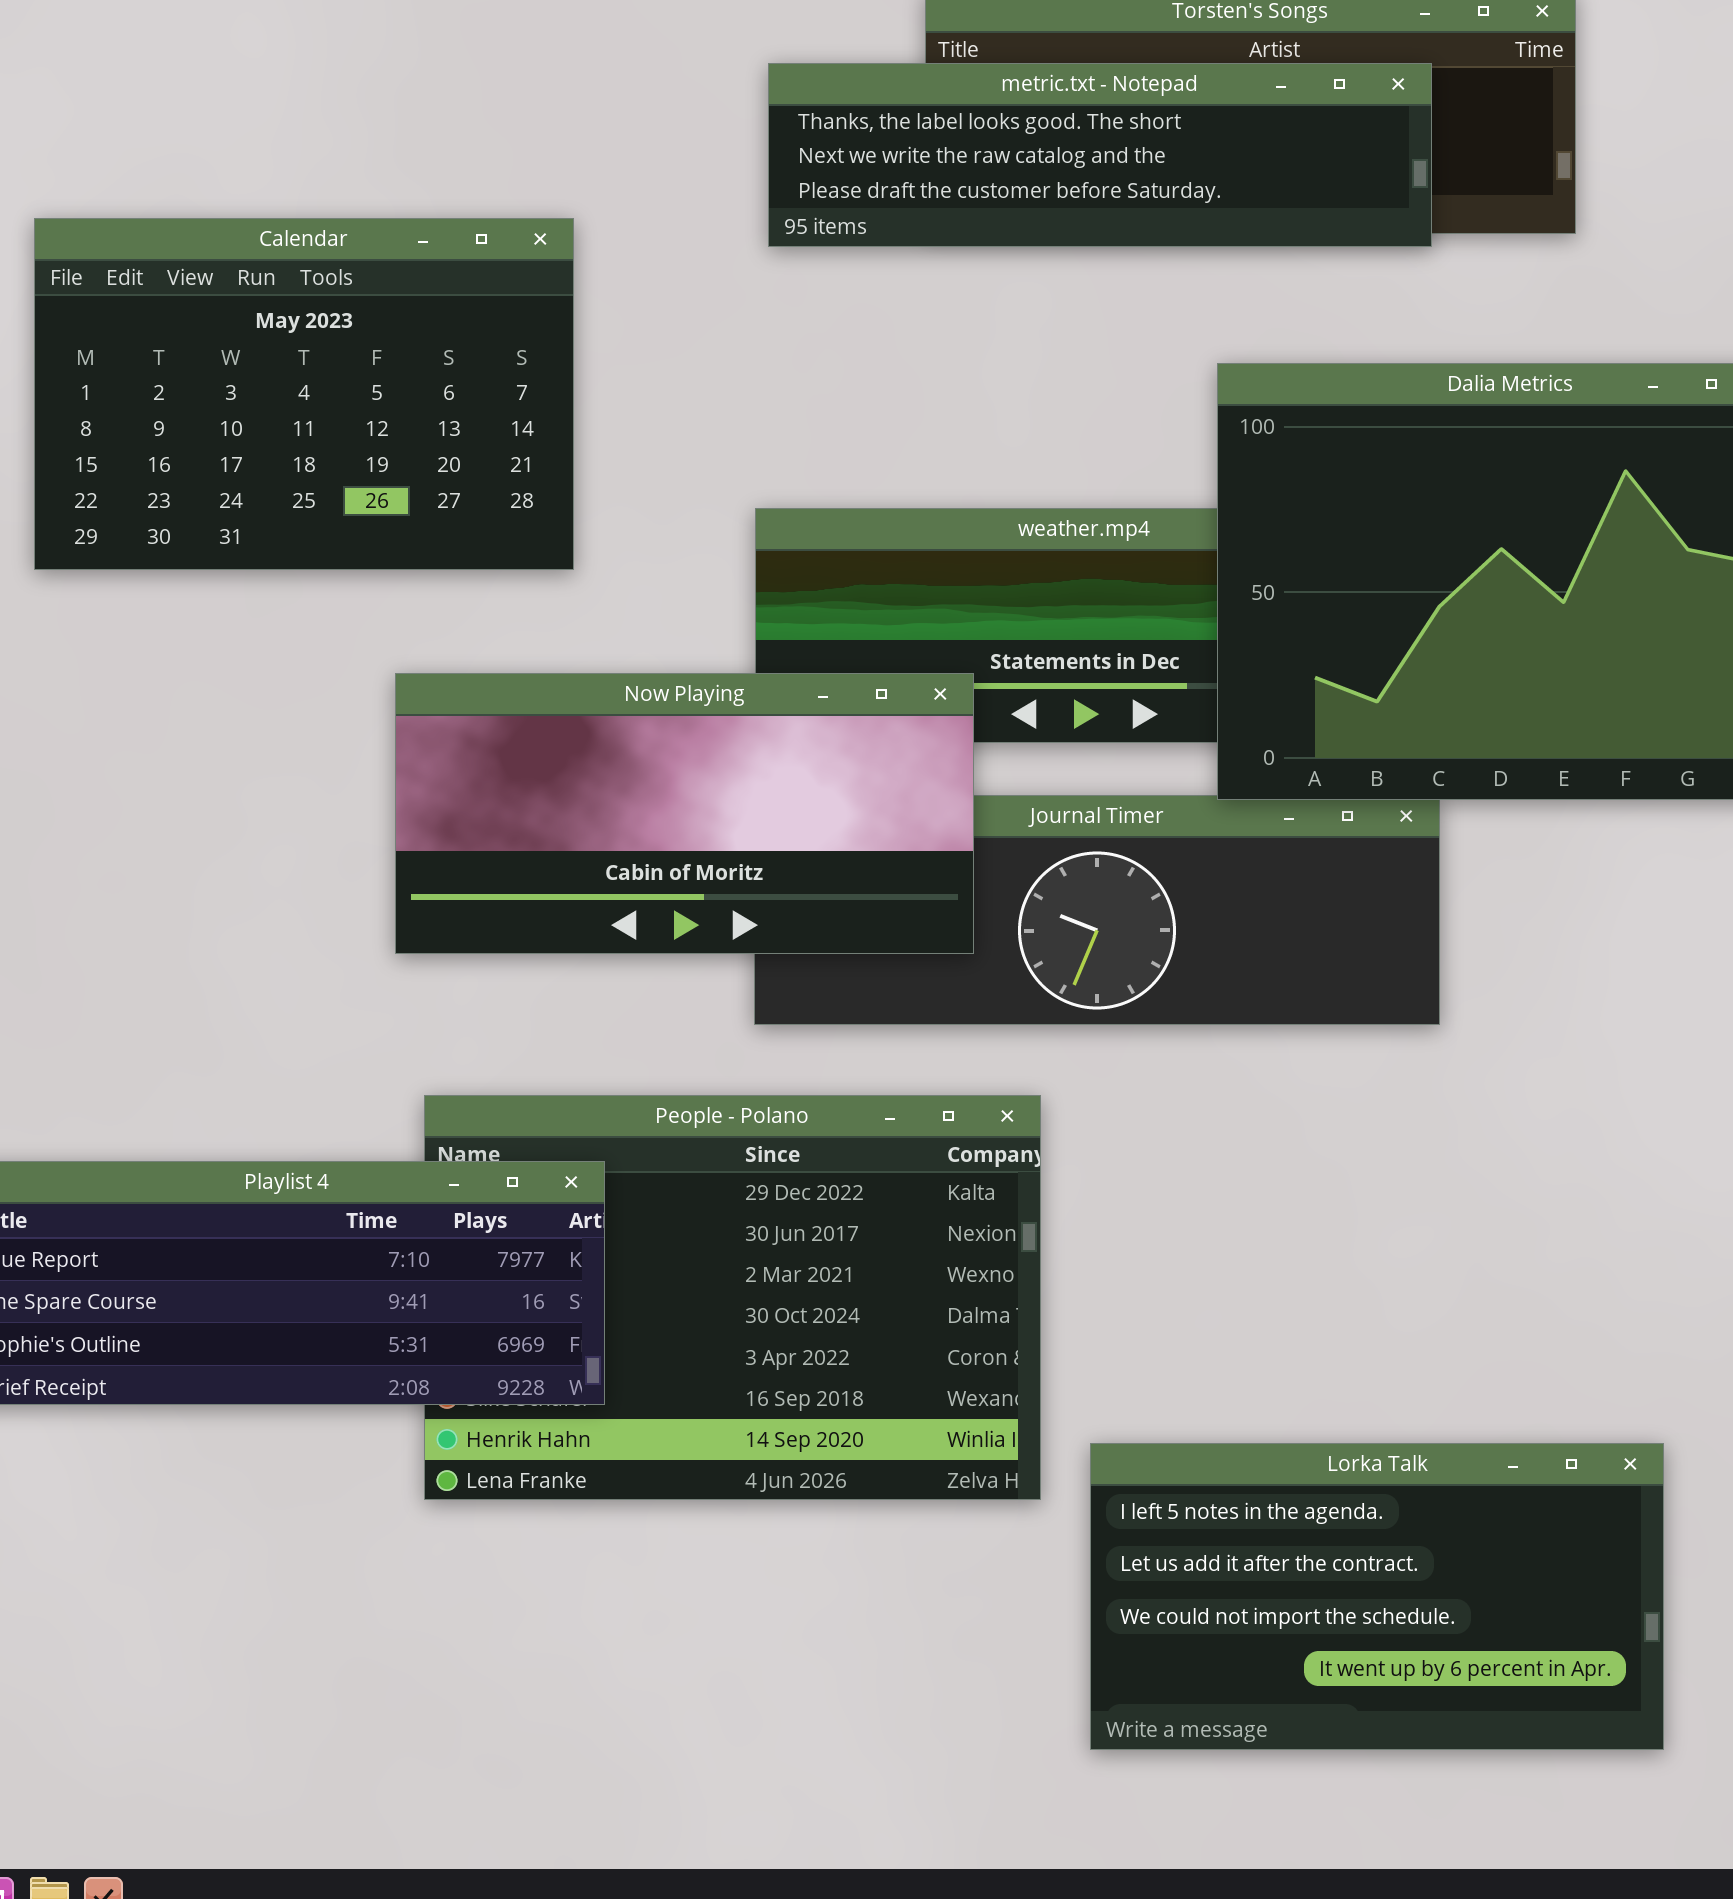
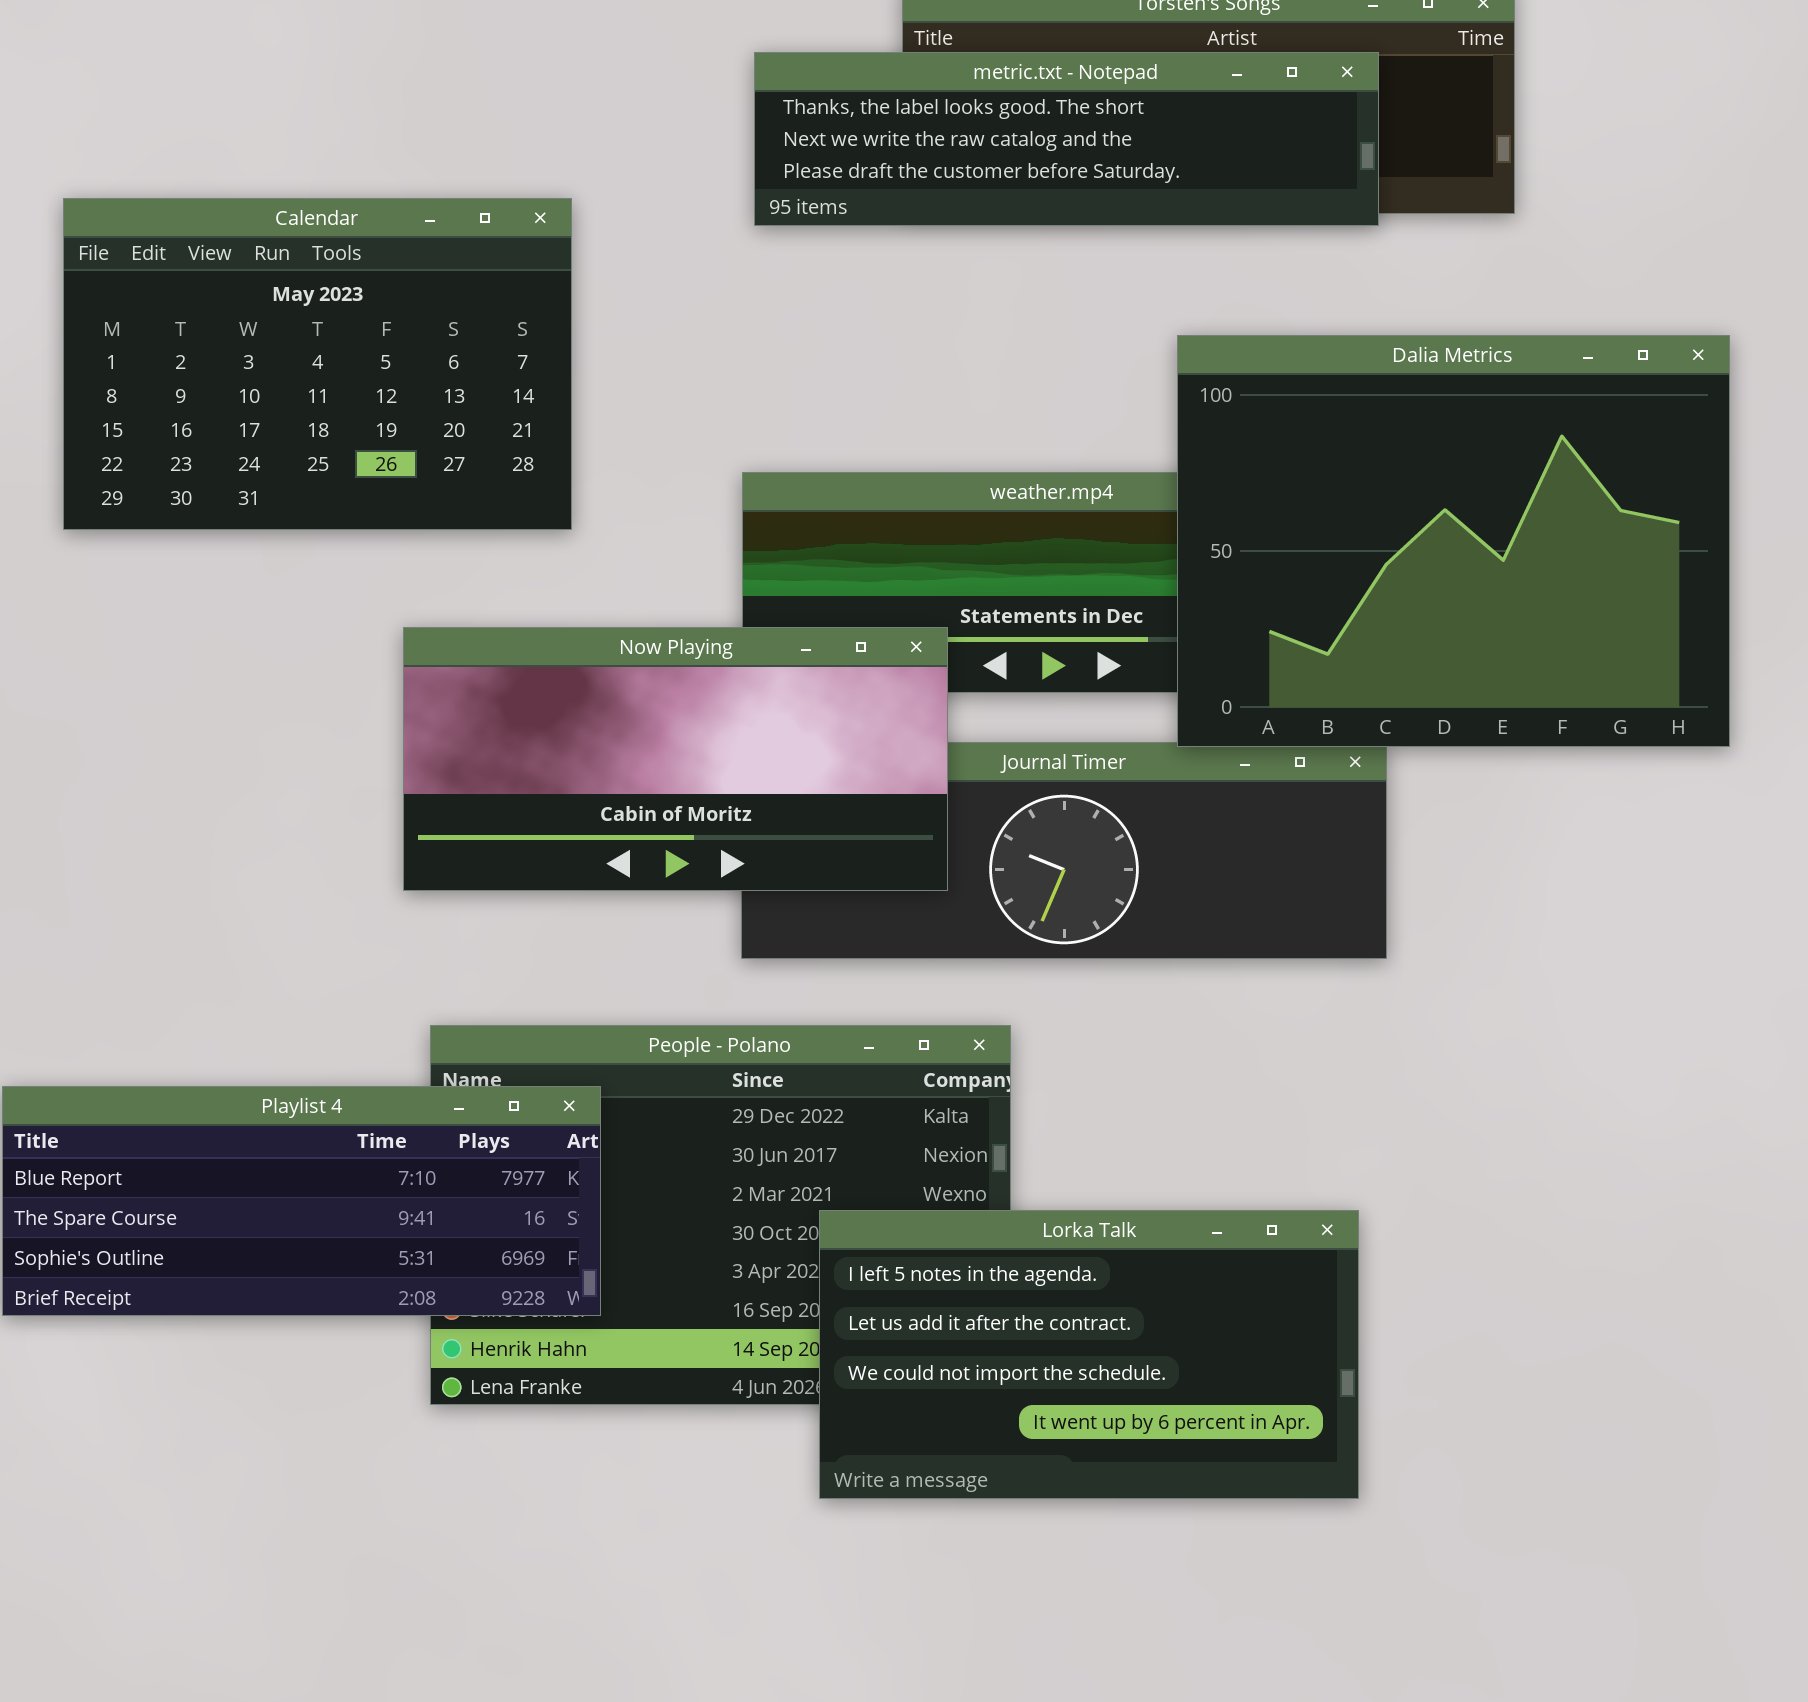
Lorka Talk: [1090,1443,1664,1750] -> [819,1210,1359,1499], moved

